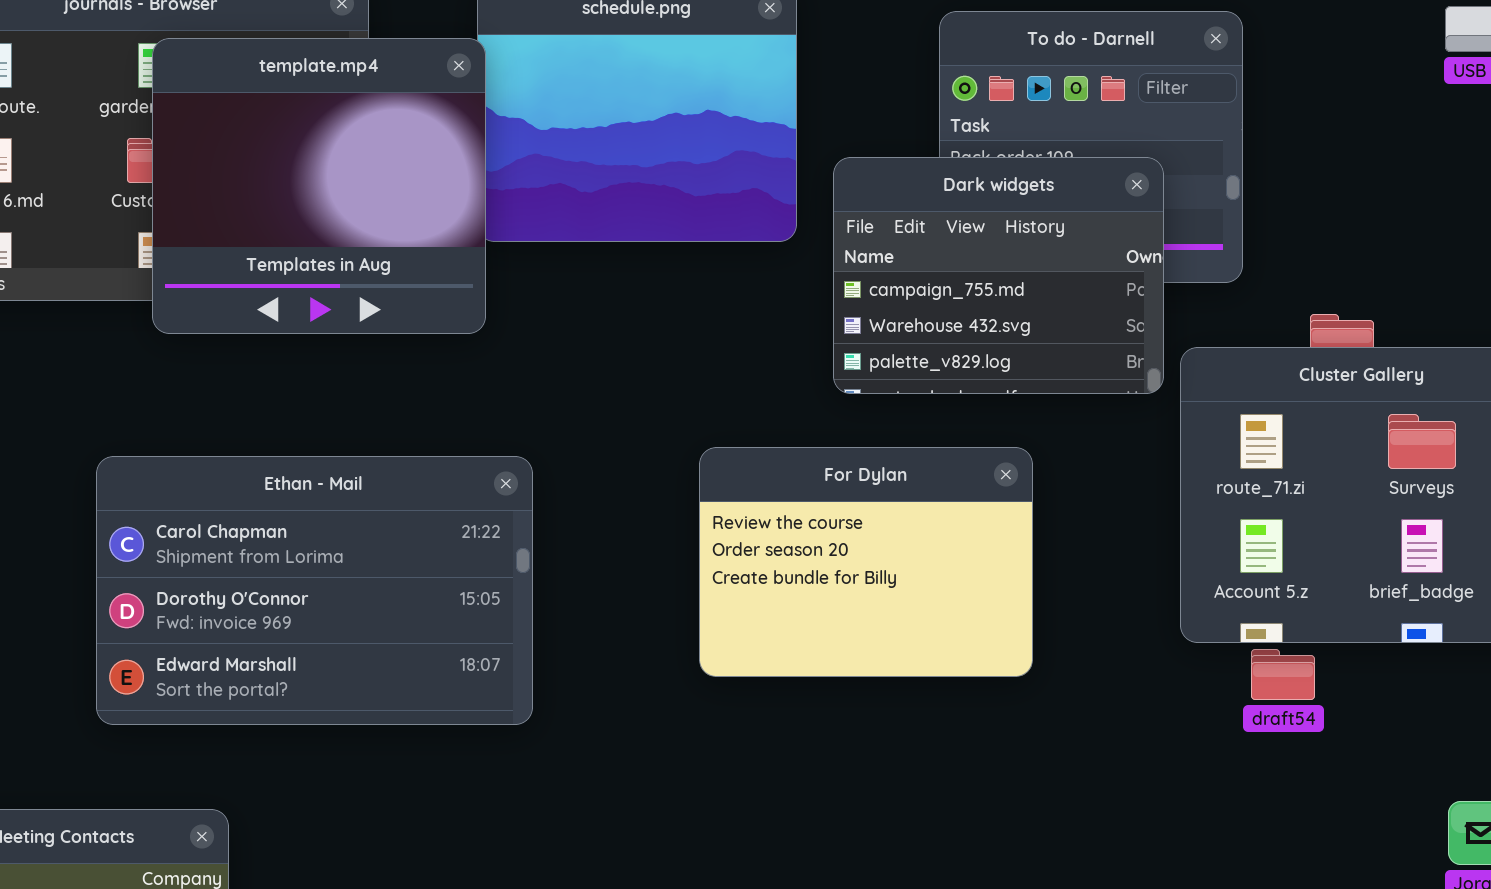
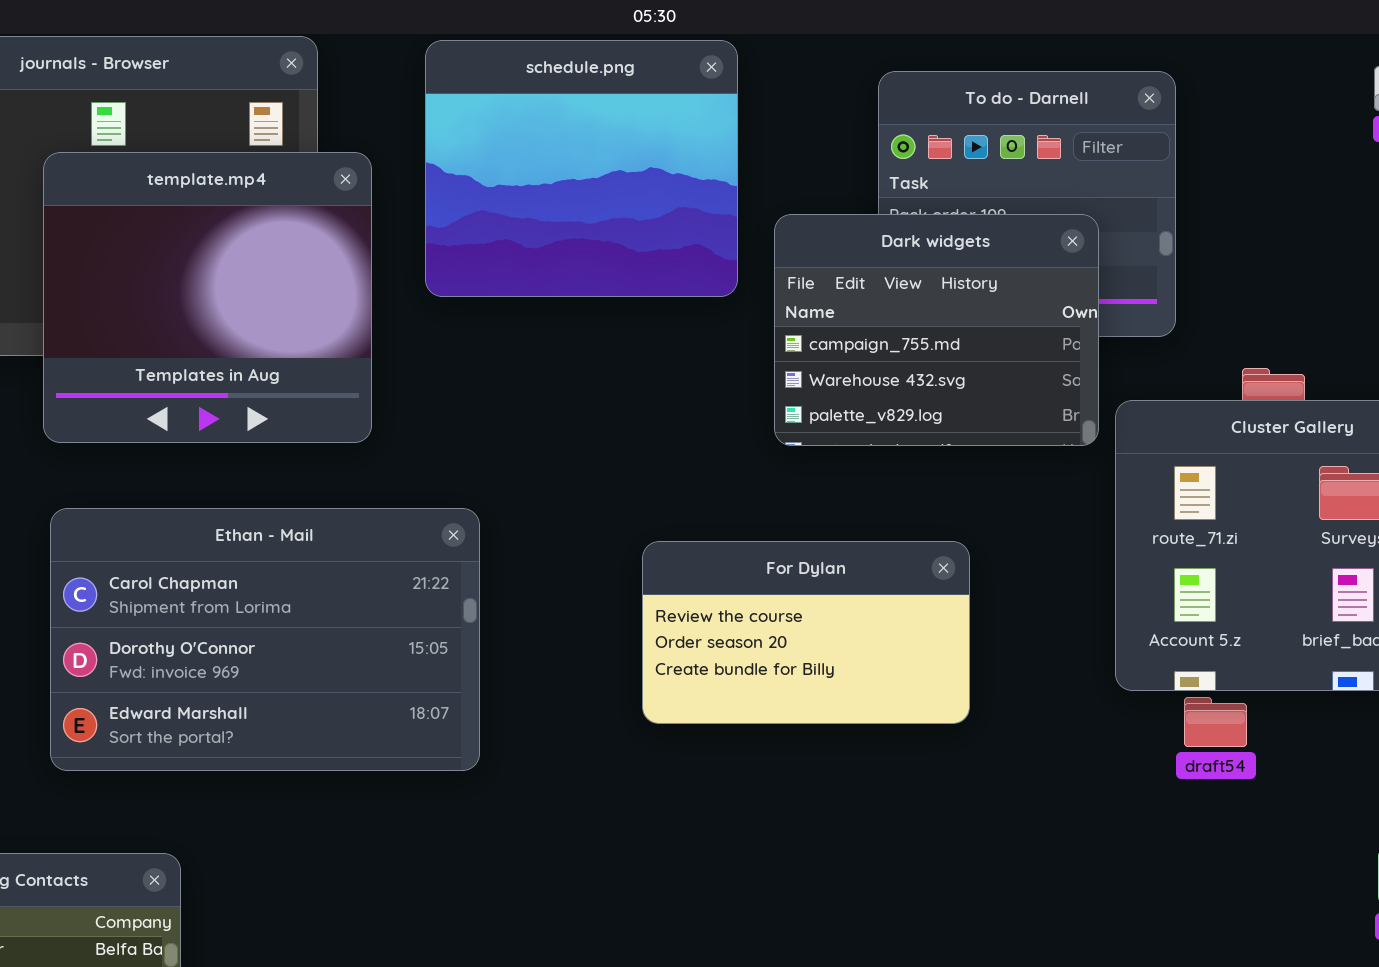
template.mp4: [152,38,486,334] -> [43,152,372,443], moved
For Dylan: [699,447,1033,677] -> [642,541,970,724], resized

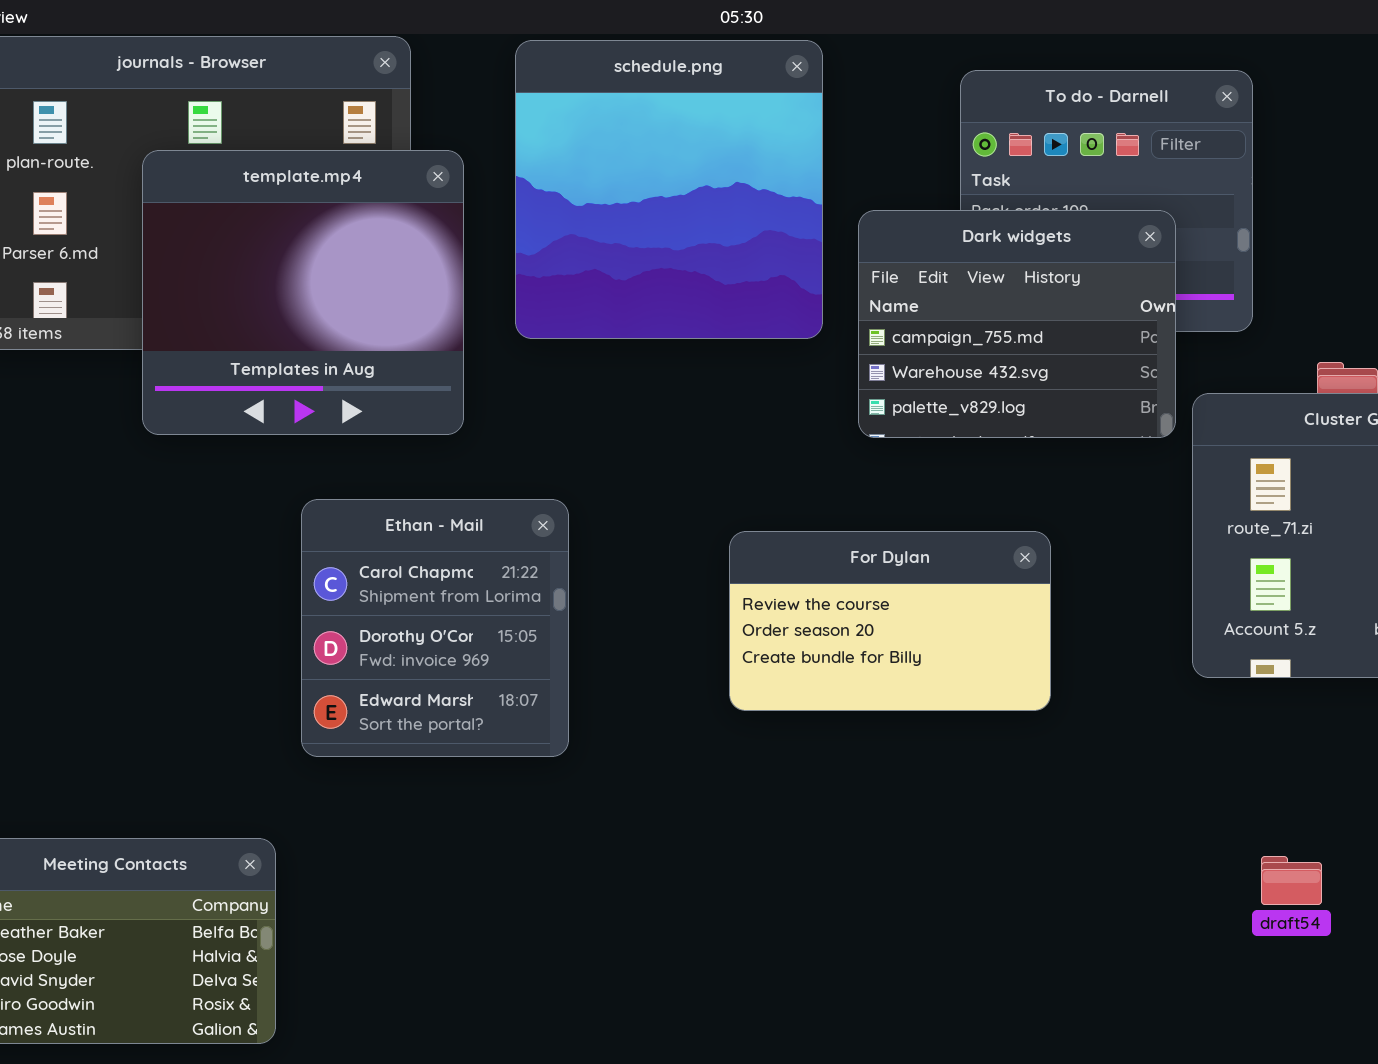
schedule.png: [425,40,738,297] -> [515,40,823,339], resized
Ethan - Mail: [50,508,480,771] -> [301,499,569,757], resized
draft54: [1184,697,1247,747] -> [1261,856,1322,905], moved

